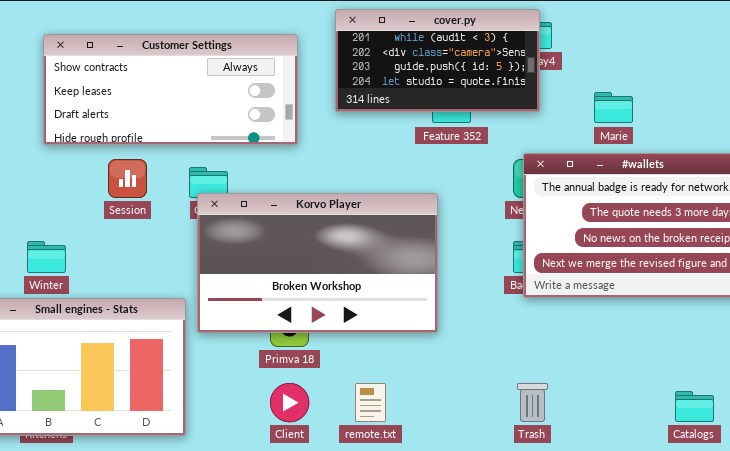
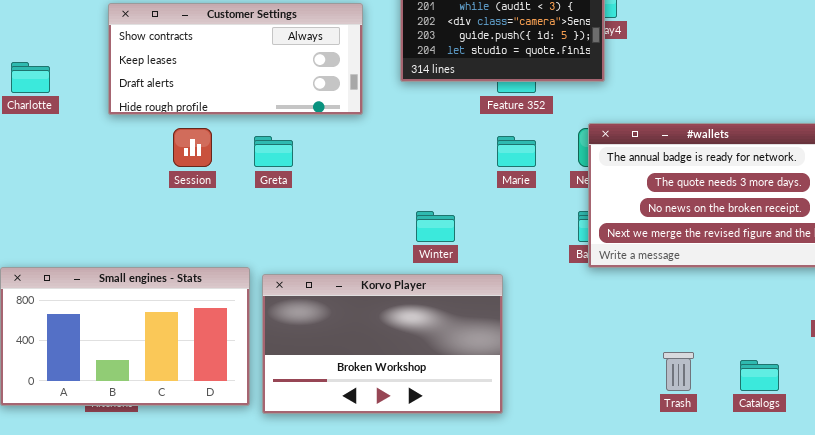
Marie: [594,92,633,123] -> [497,136,536,167], moved
Korvo Player: [197,193,438,333] -> [262,274,503,414], moved
Winter: [27,241,66,273] -> [416,211,455,242], moved
Trash: [517,383,548,422] -> [663,352,694,391], moved

